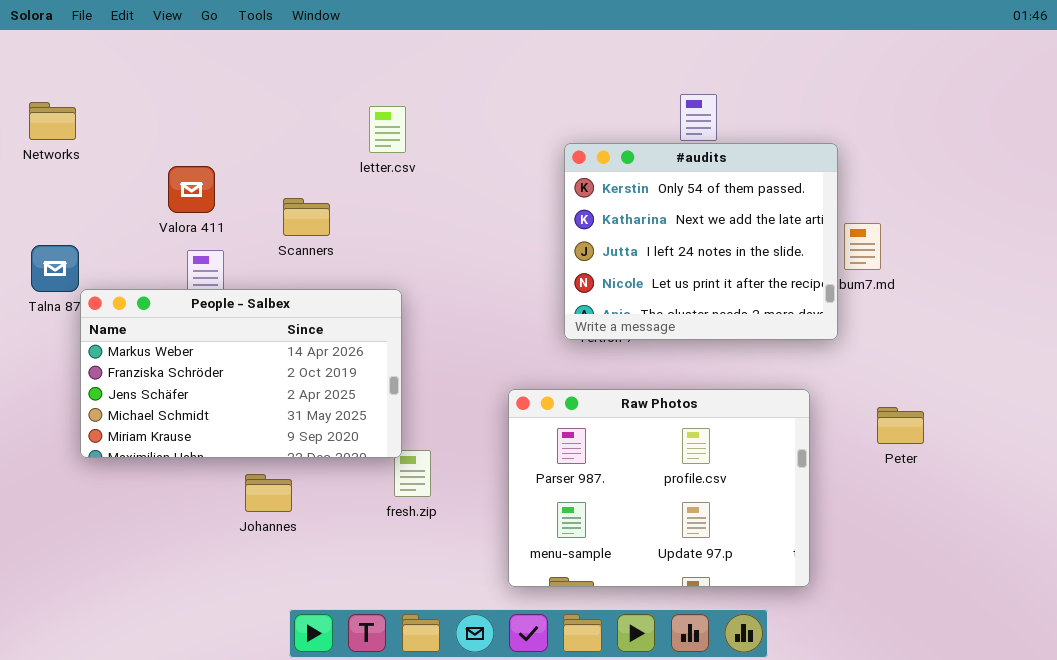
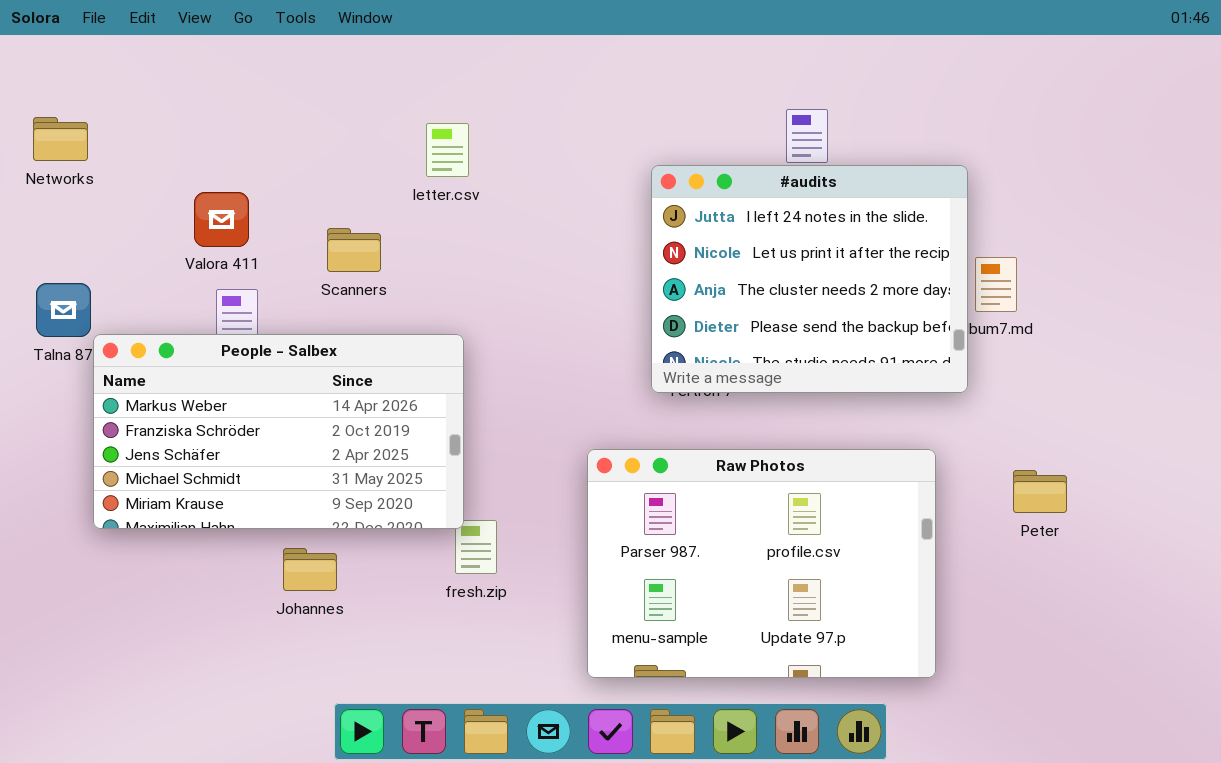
#audits: [564,143,838,340] -> [651,165,968,393], scrolled down 2 rows

